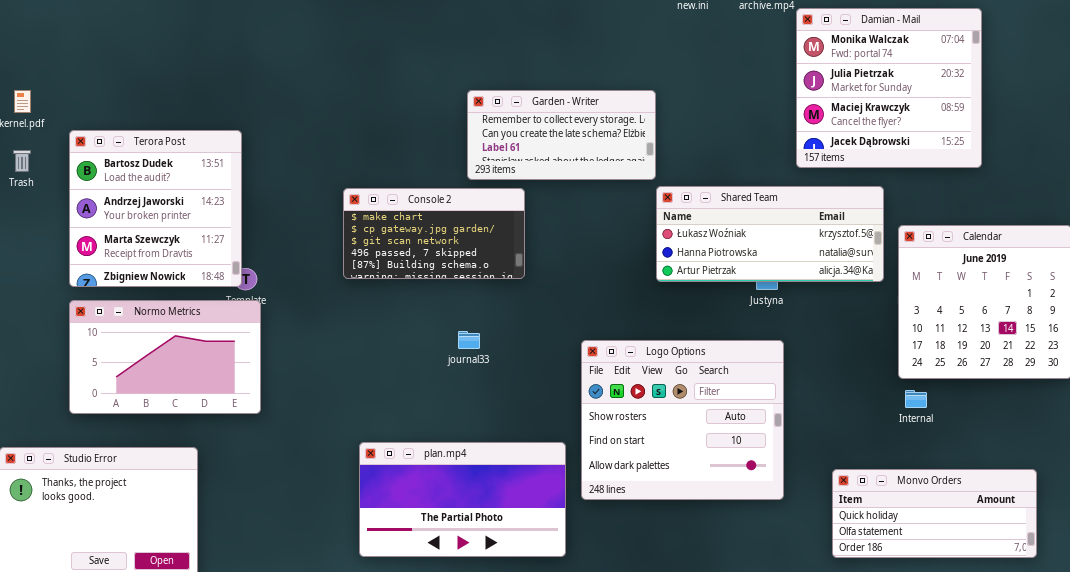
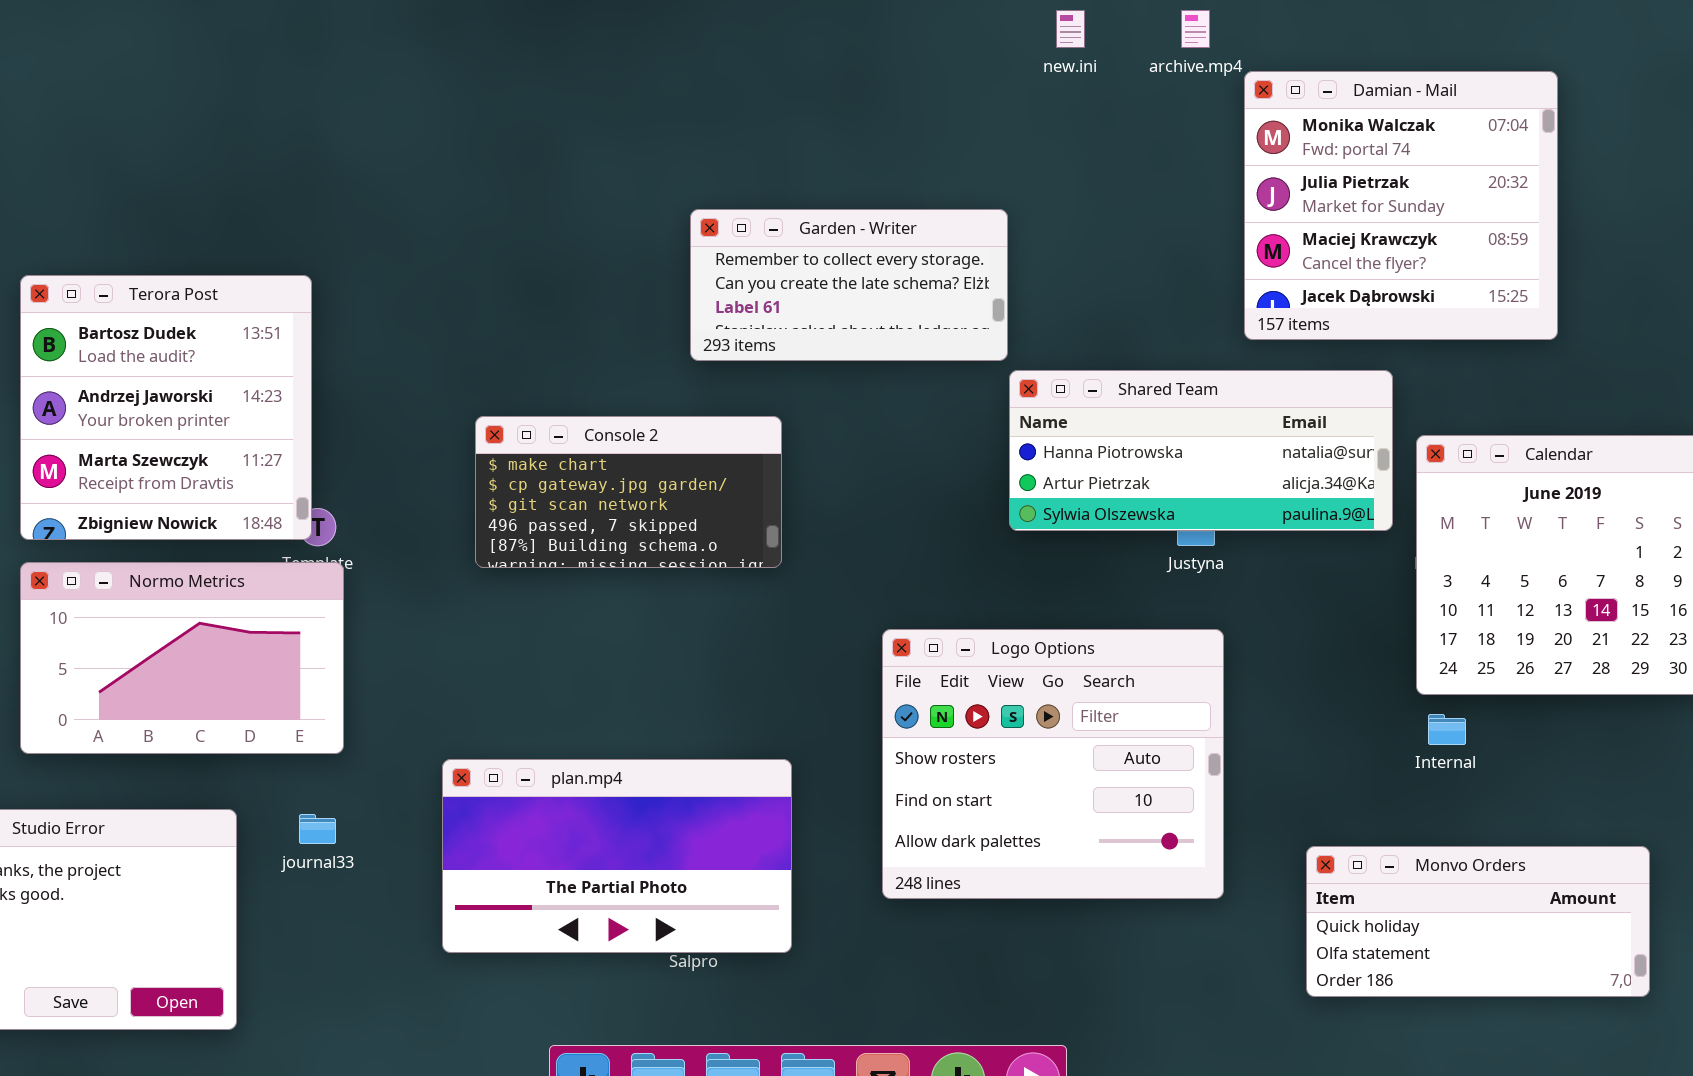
Shared Team: [656,186,884,282] -> [1009,370,1393,531], scrolled down 1 row
Console 2: [343,188,525,279] -> [475,416,782,568], moved
journal33: [458,331,480,349] -> [299,814,336,844], moved
plan.mp4: [359,442,566,557] -> [442,759,792,953], moved

